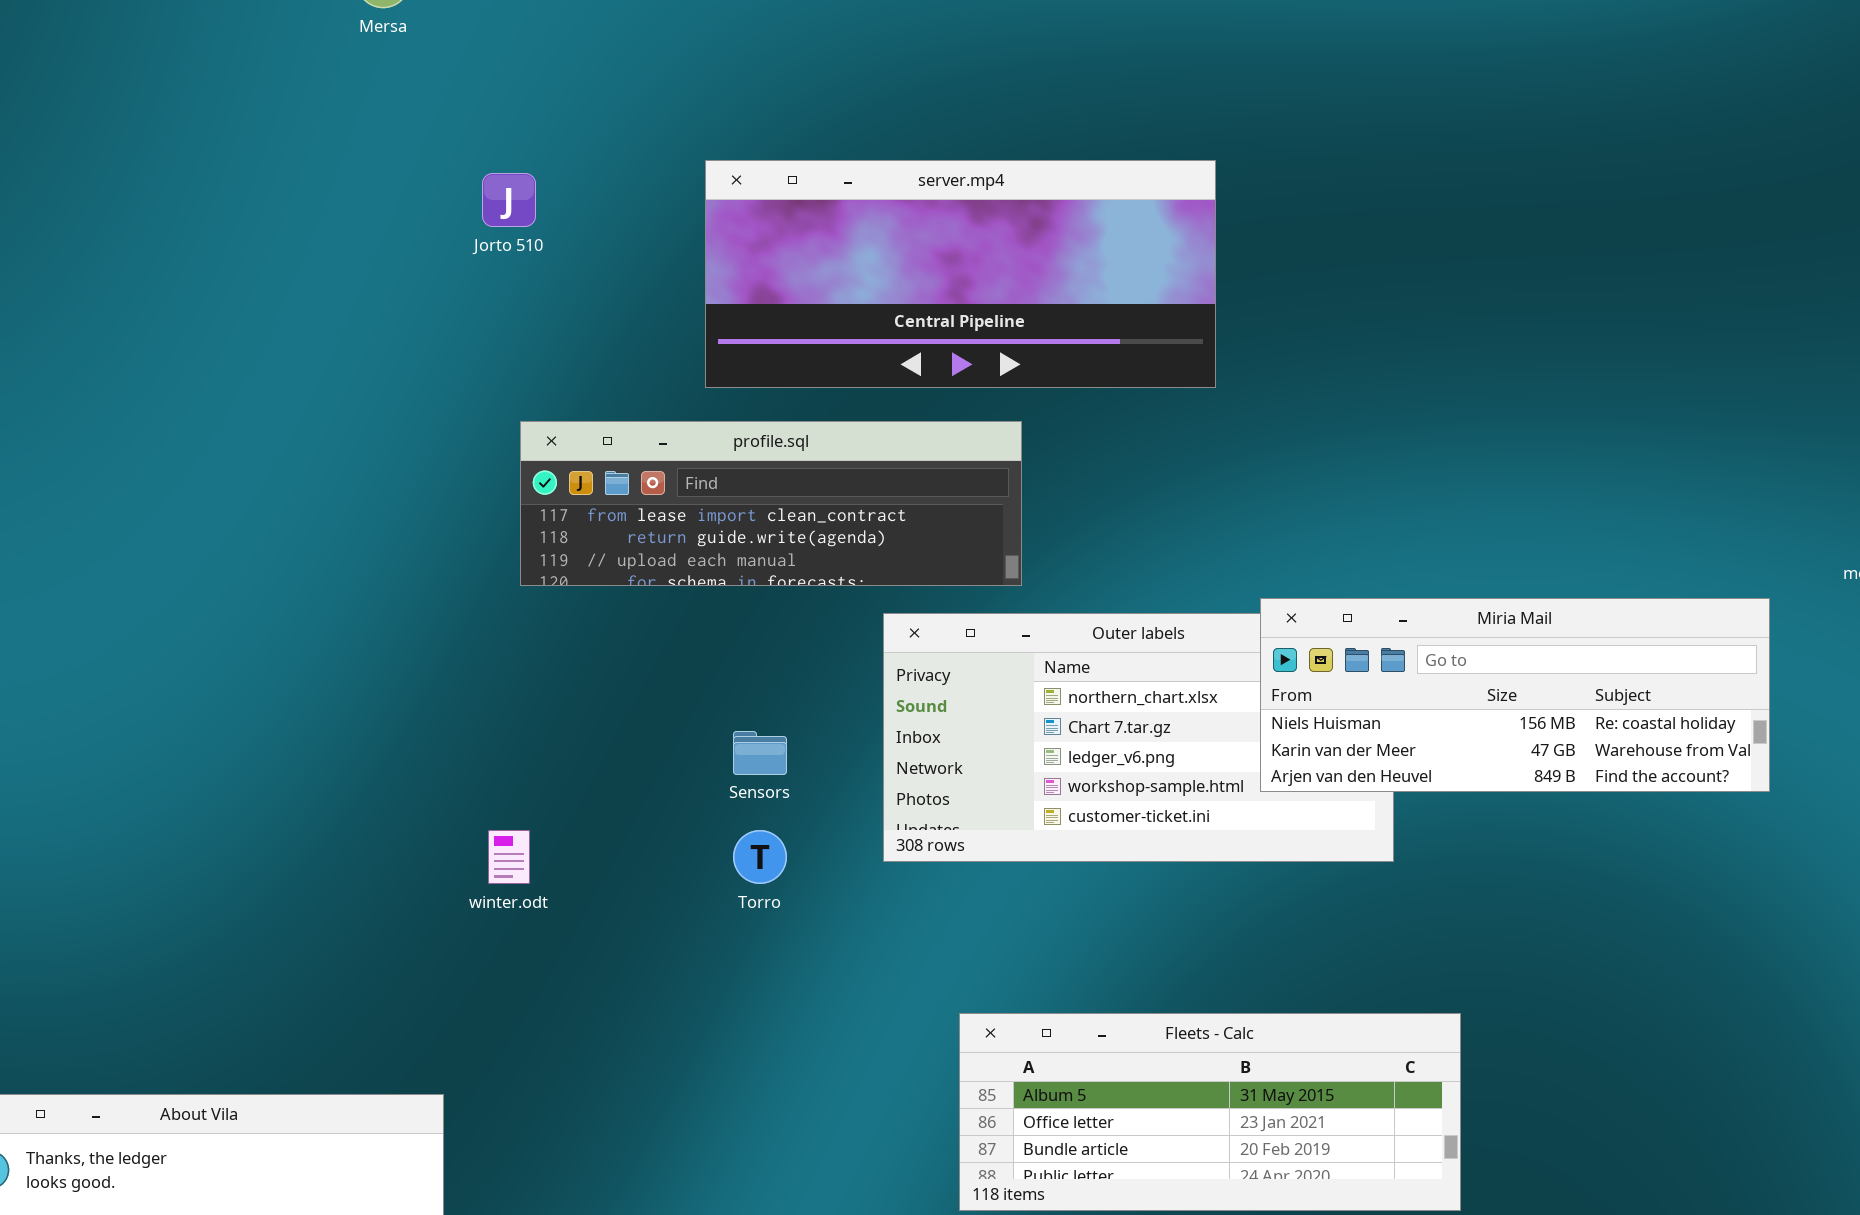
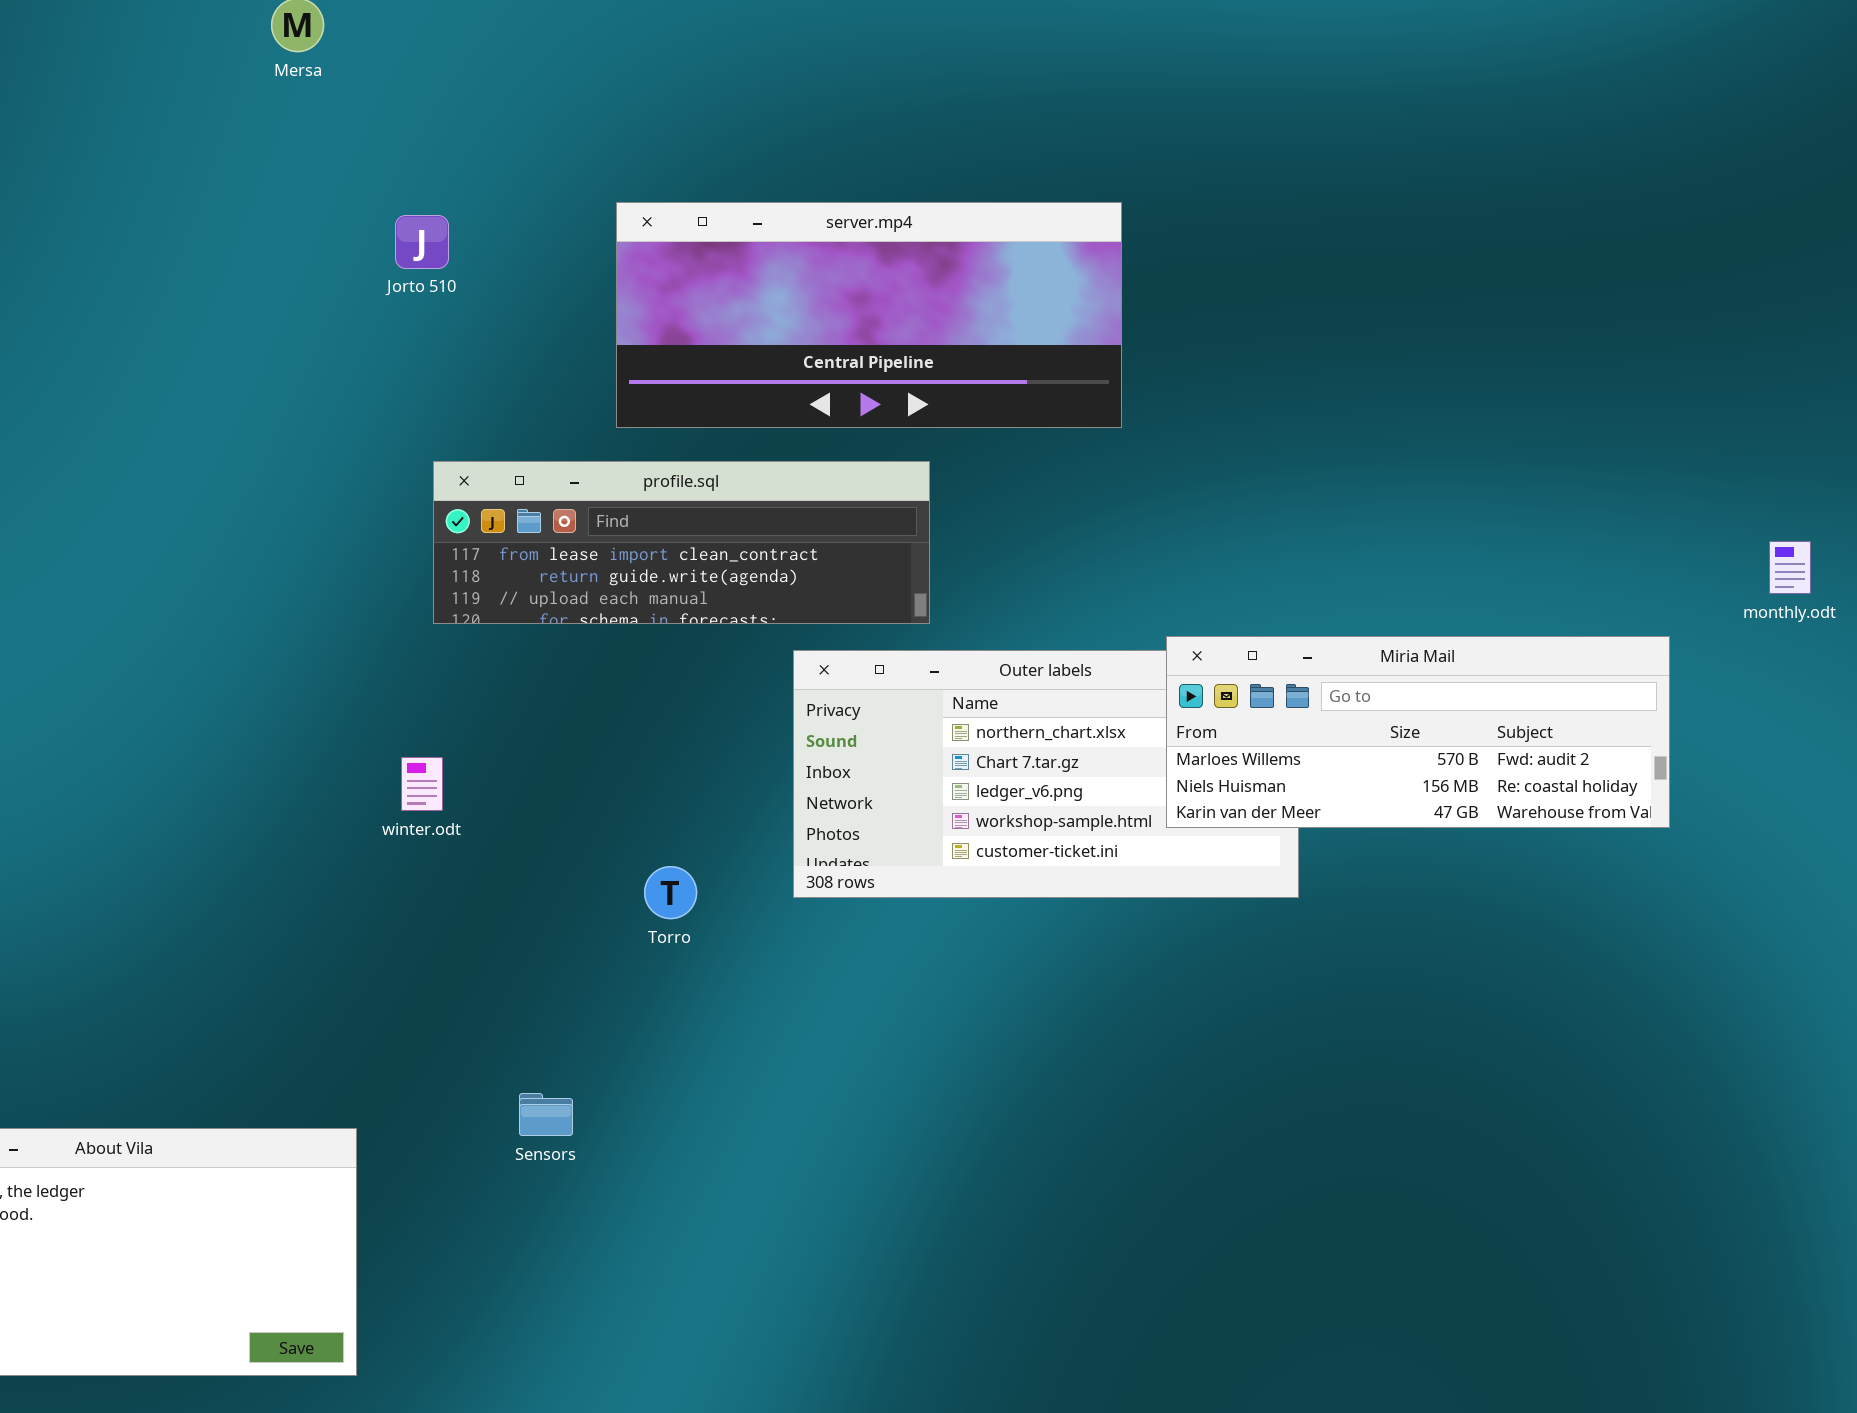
Miria Mail: [1260,598,1770,792] -> [1166,636,1670,828], scrolled up 1 row
Sensors: [733,731,787,775] -> [519,1093,573,1136], moved
winter.odt: [488,830,530,884] -> [401,757,443,811], moved
Fleets - Calc: [959,1013,1461,1211] -> none, closed

